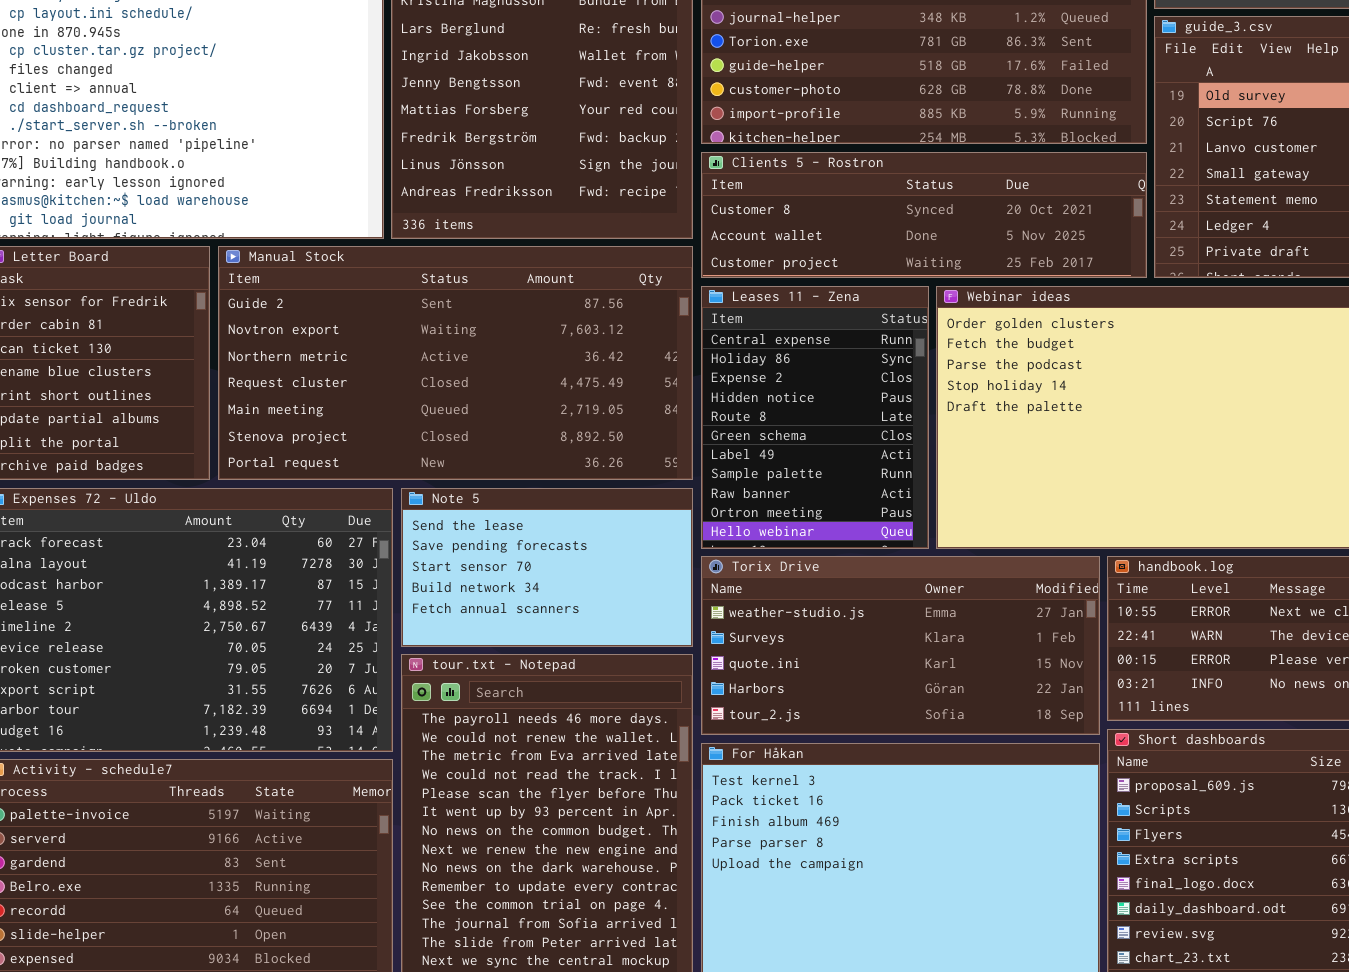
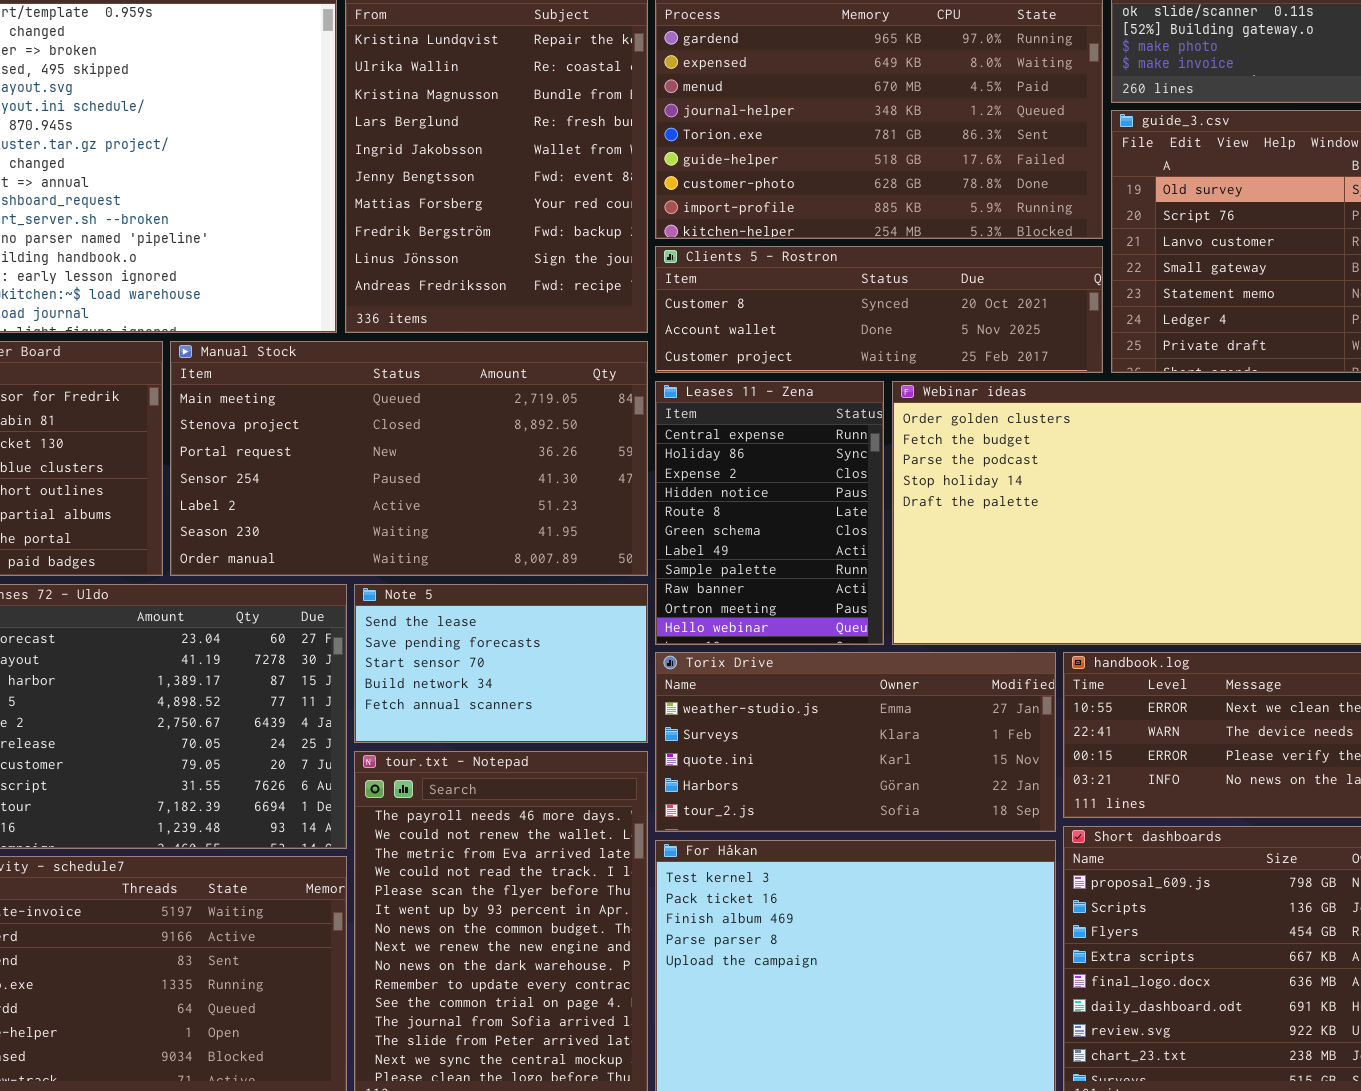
Manual Stock: [218,246,693,480] -> [170,341,648,576], scrolled down 4 rows

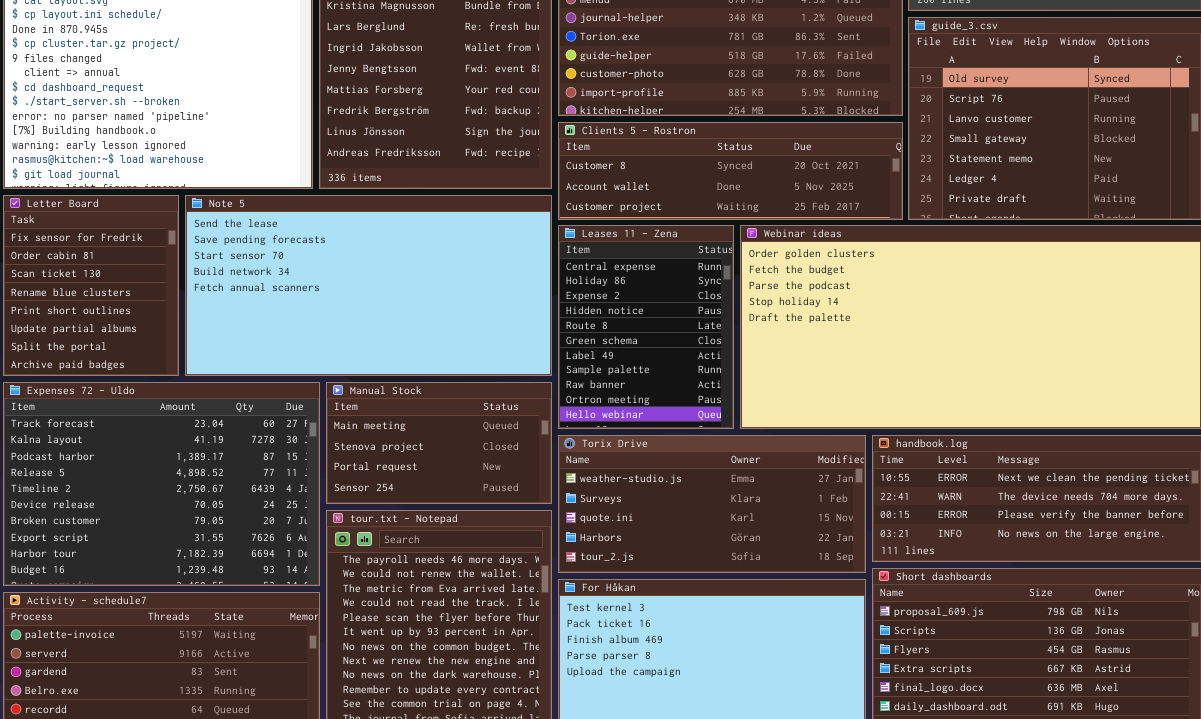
Manual Stock: [170,341,648,576] -> [326,382,552,504], moved, resized
Note 5: [354,584,648,743] -> [185,195,552,376], moved, resized

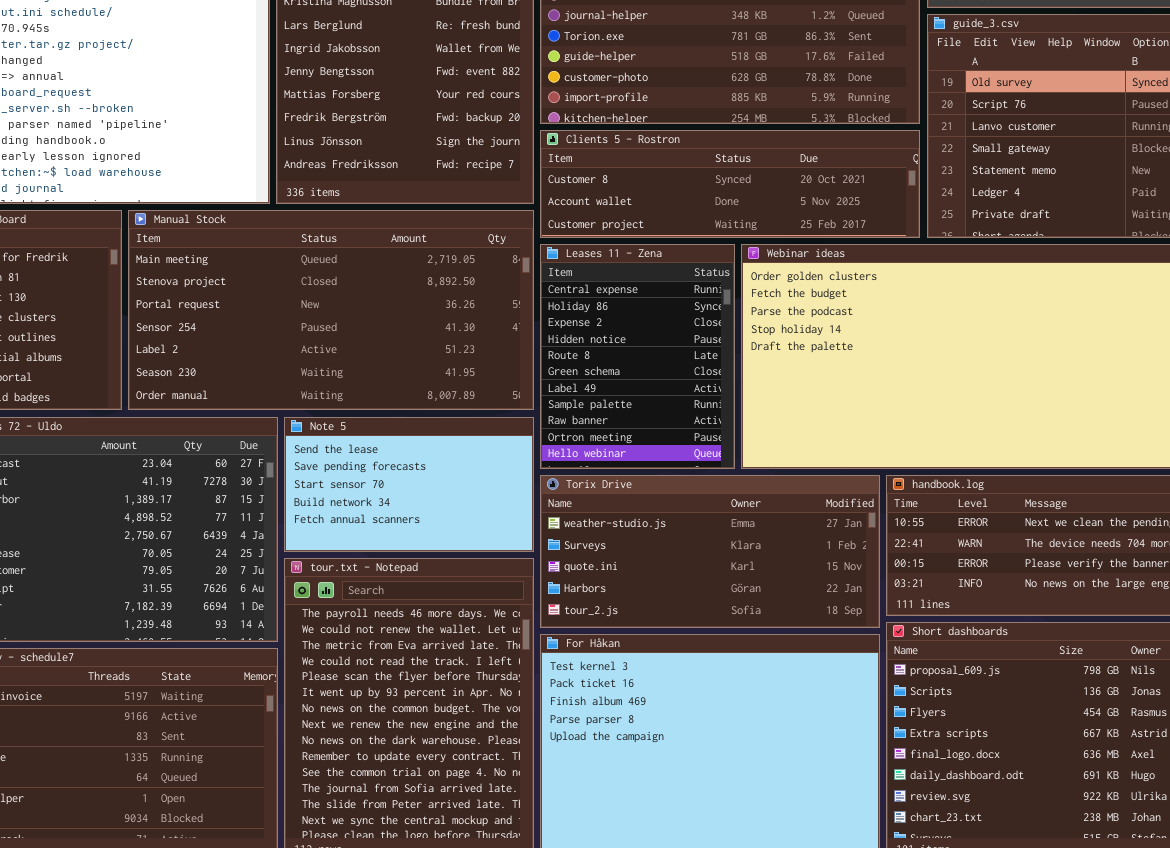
Note 5: [185,195,552,376] -> [284,417,534,552], moved, resized
Manual Stock: [326,382,552,504] -> [128,210,534,410], moved, resized

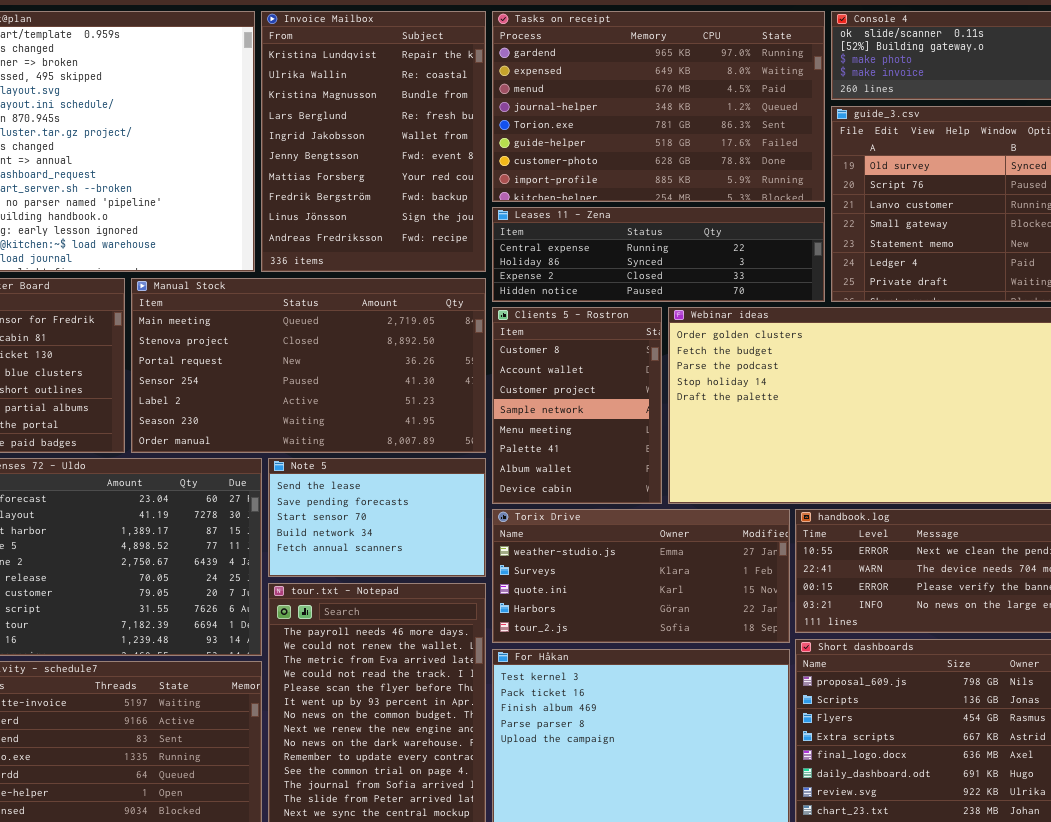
Clients 5 - Rostron: [540,130,920,238] -> [492,307,662,504], moved, resized
Leases 11 - Zena: [540,244,735,469] -> [492,207,825,302], moved, resized

